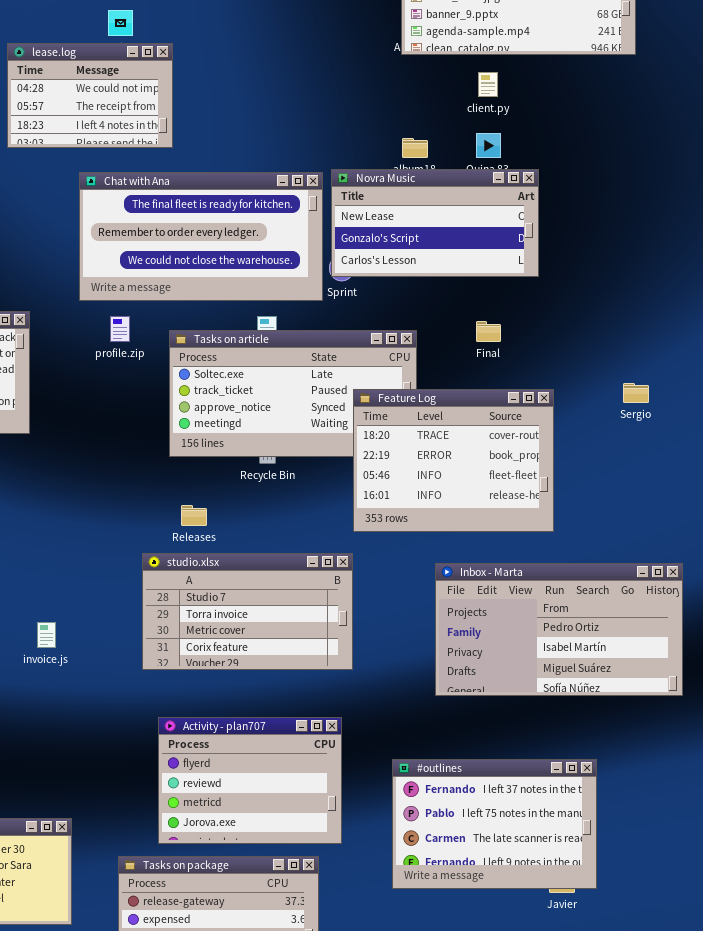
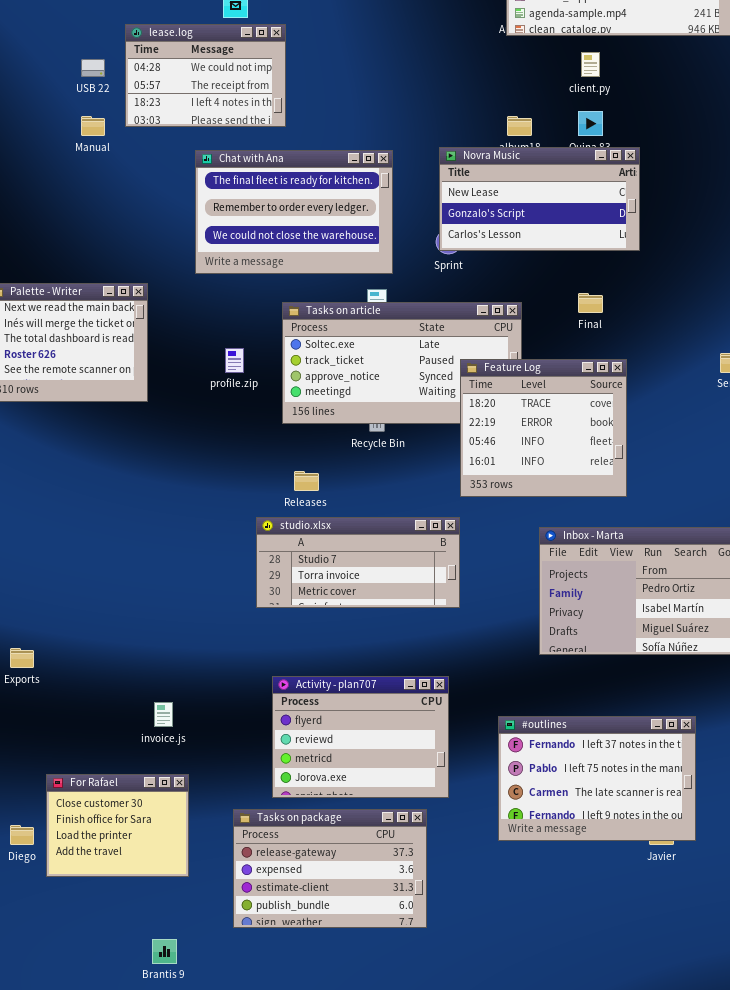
Chat with Ana: [79,172,323,301] -> [195,150,393,274], resized
profile.zip: [110,316,130,342] -> [225,348,244,373], moved
Feature Log: [353,389,554,532] -> [460,359,627,497], resized
studio.xlsx: [142,553,353,670] -> [256,517,460,608], resized
invoice.js: [37,622,56,648] -> [154,702,173,727], moved

